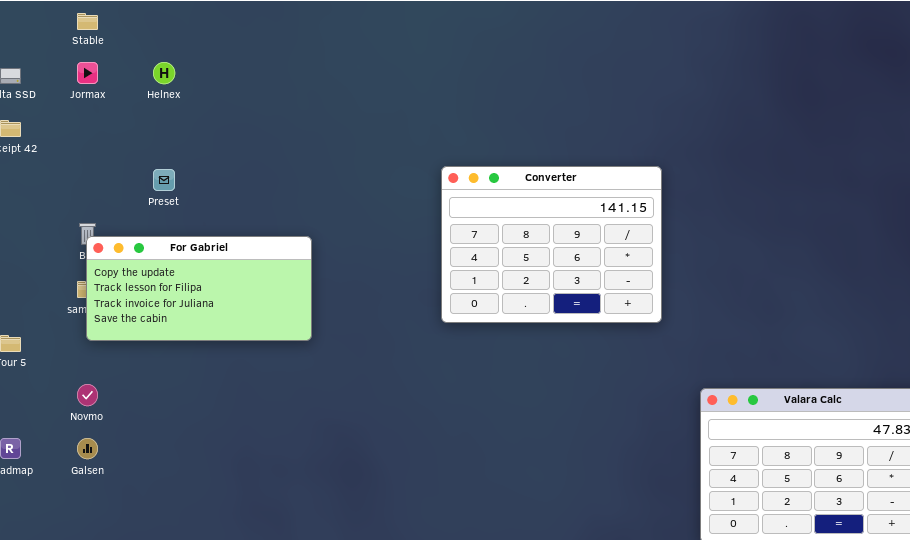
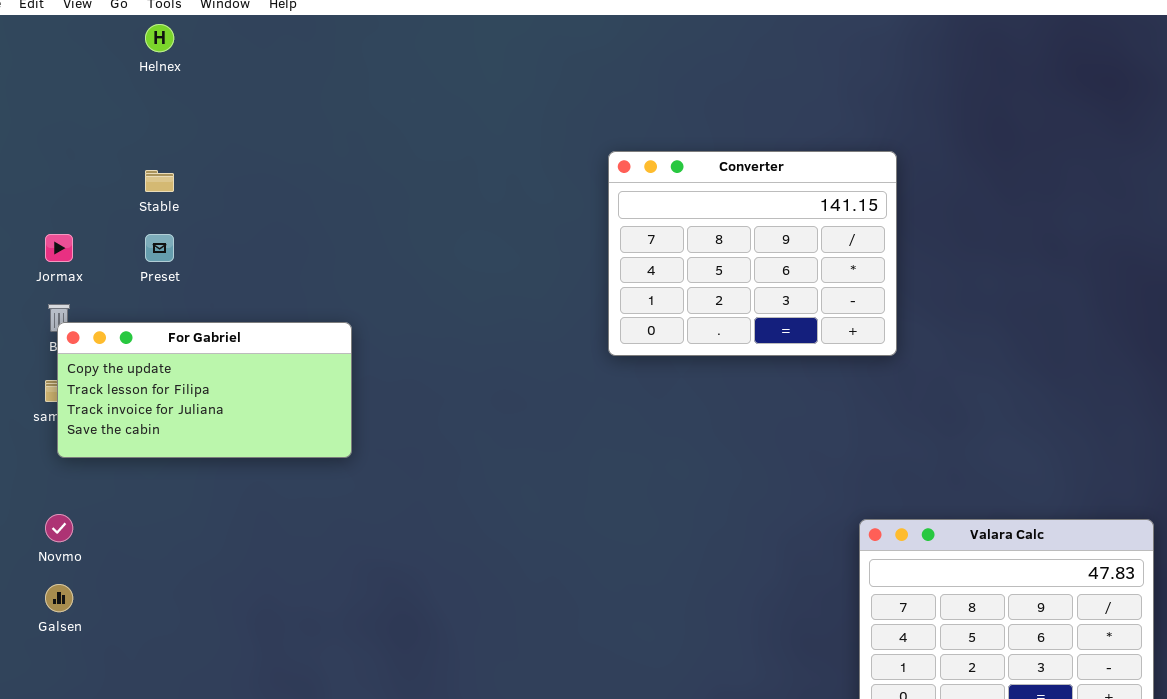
Stable: [77,13,98,30] -> [145,170,174,192], moved
Jormax: [77,62,98,84] -> [45,234,73,262], moved
Helnex: [153,62,175,84] -> [145,24,174,52], moved
Converter: [441,166,662,323] -> [608,151,897,356], moved

